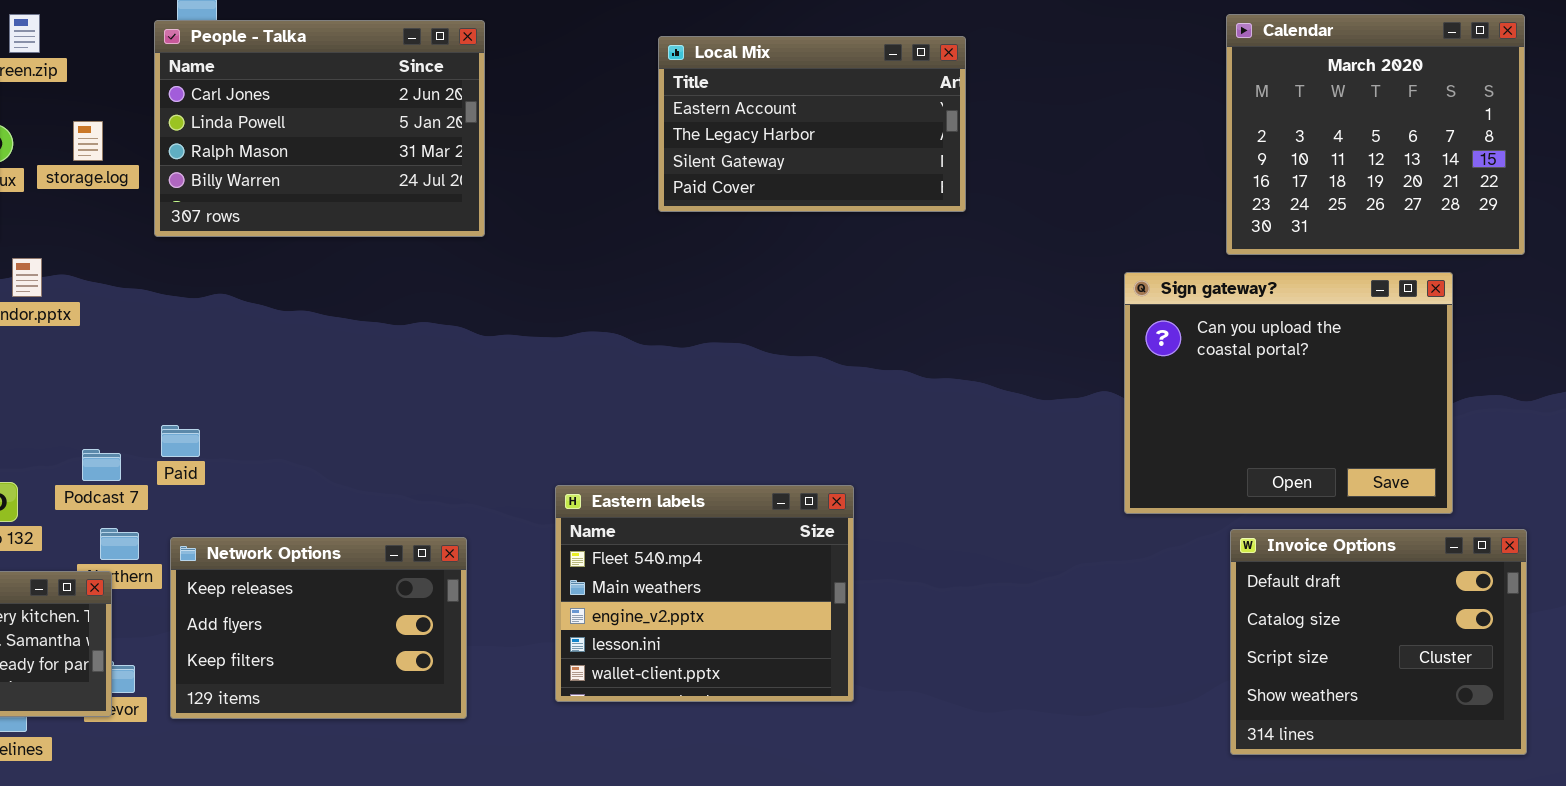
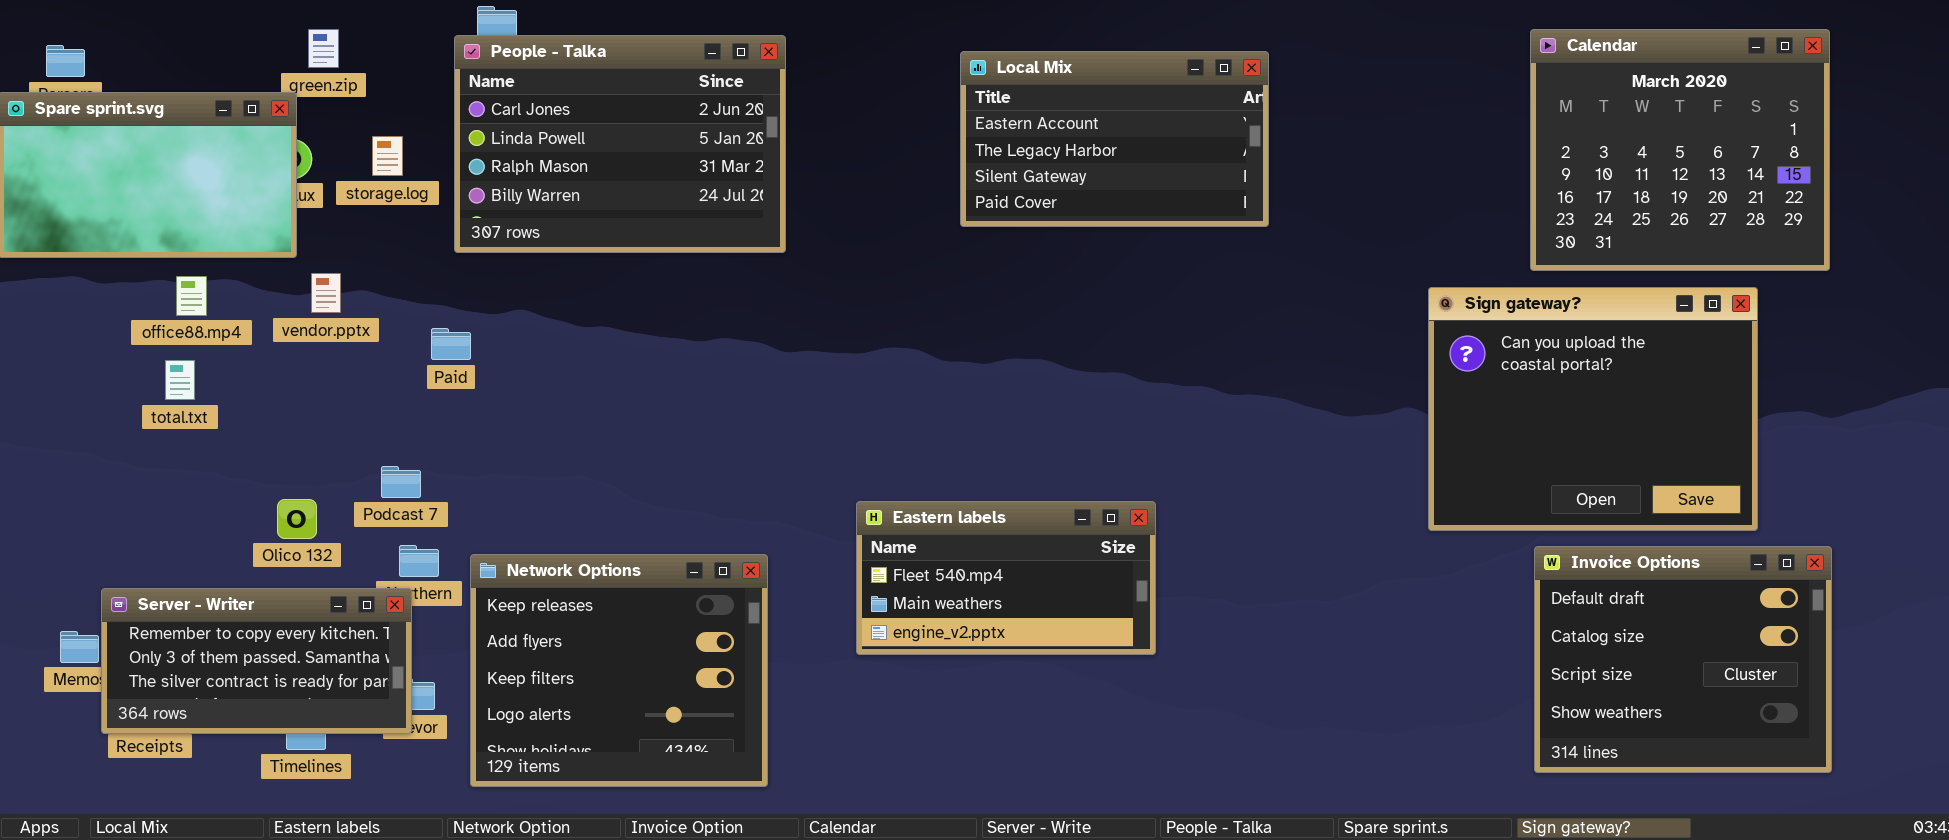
Paid: [161,425,200,457] -> [431,328,471,360], moved
Eastern labels: [555,485,854,702] -> [856,501,1156,655], resized
Network Options: [170,537,467,719] -> [470,554,768,787], resized

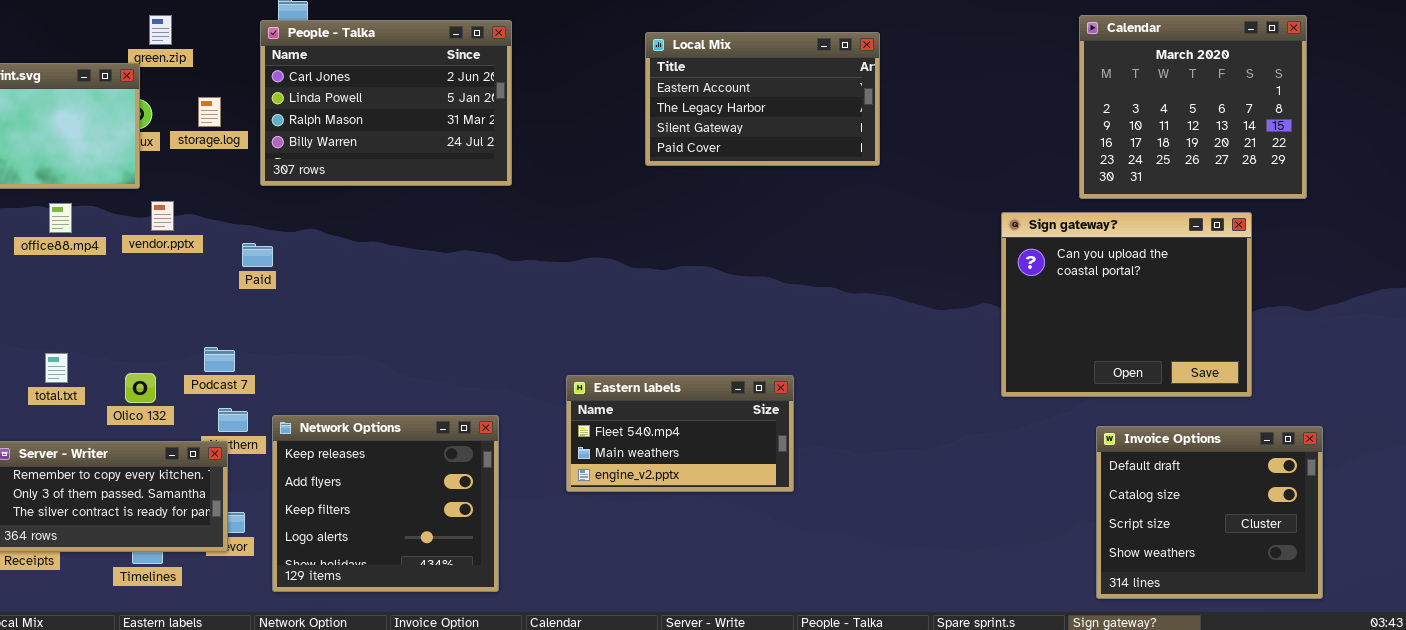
total.txt: [165,360,195,400] -> [45,353,68,383], moved
Invoice Options: [1534,546,1832,773] -> [1096,426,1323,599], moved

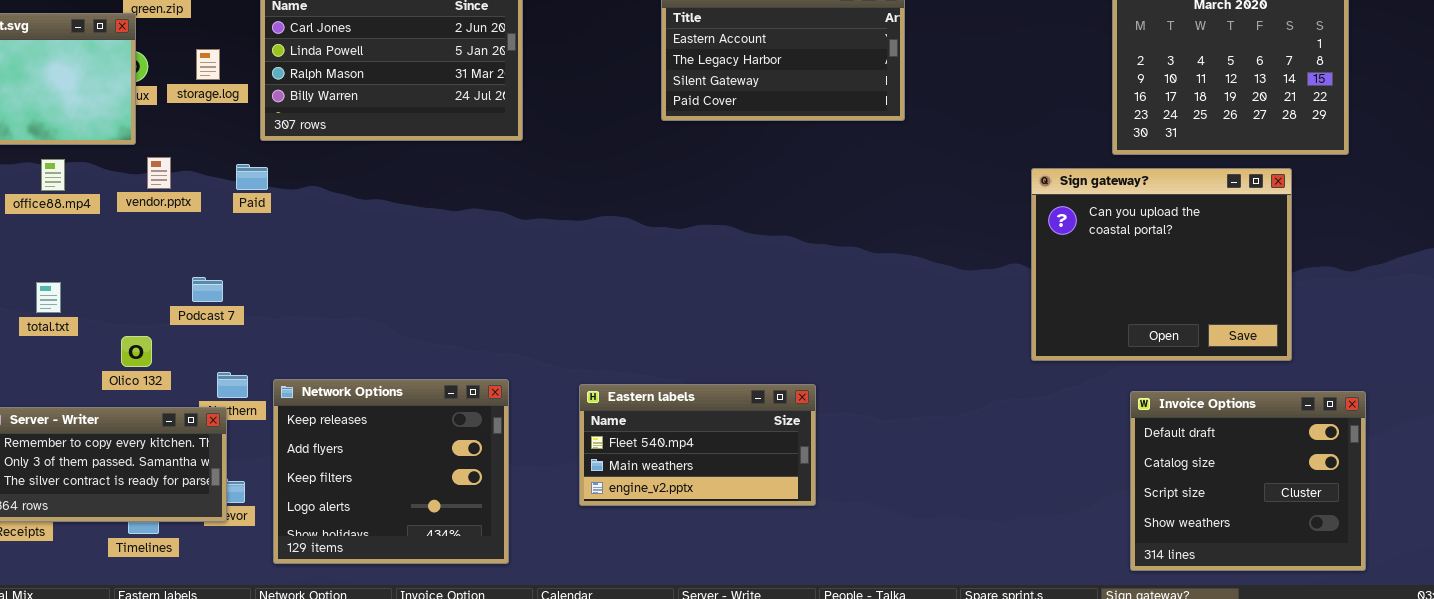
Paid: [242,243,273,267] -> [236,164,268,190], moved
Podcast 7: [204,347,235,372] -> [192,277,223,302], moved
total.txt: [45,353,68,383] -> [36,282,61,313], moved
Eastern labels: [566,375,794,492] -> [579,384,816,506], moved

